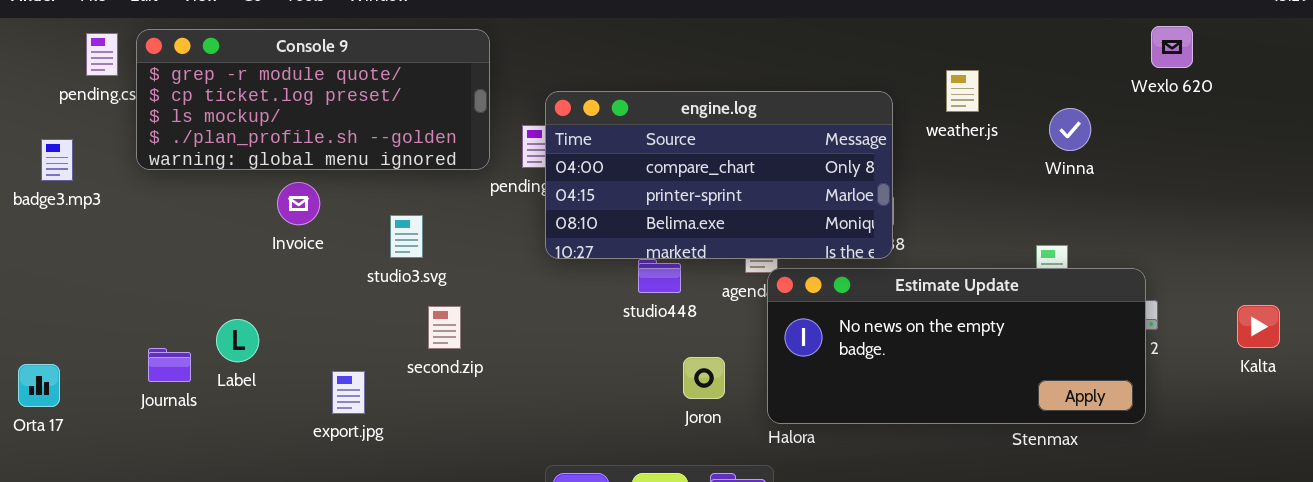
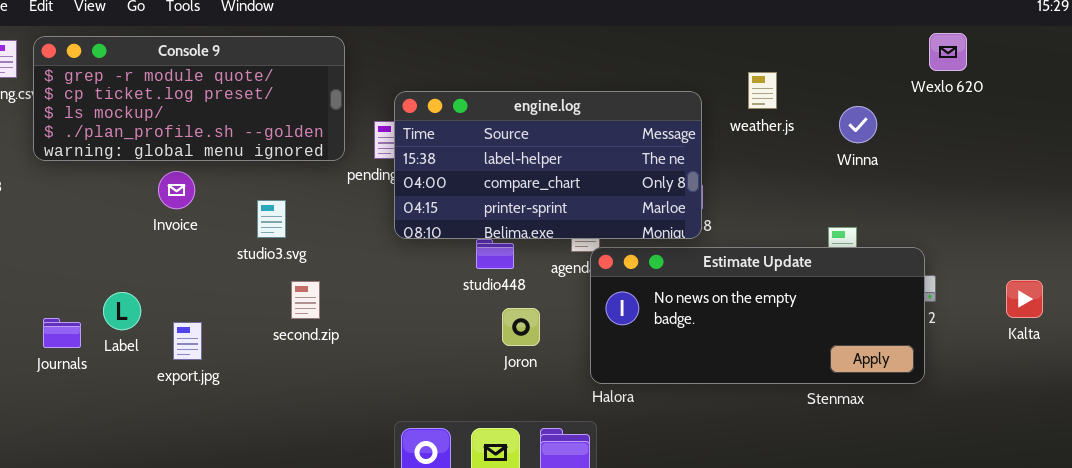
engine.log: [545,91,893,259] -> [394,91,702,239], scrolled up 1 row
Joron: [683,357,725,399] -> [502,308,540,346], moved
export.jpg: [332,371,365,414] -> [173,322,202,360], moved

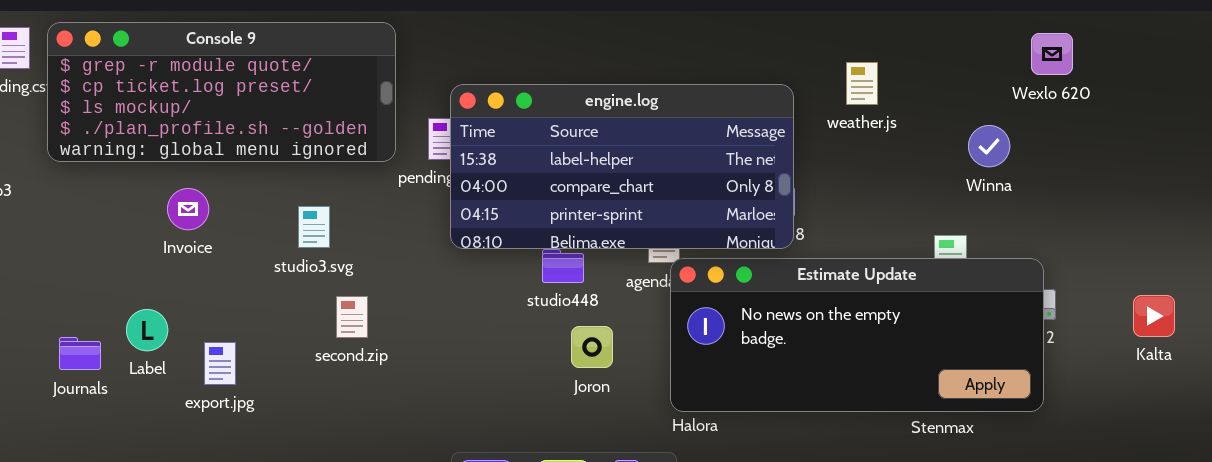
Wexlo 620: [929,33,967,71] -> [1031,33,1073,75], moved
Winna: [839,106,877,143] -> [968,125,1010,167], moved
Invoice: [158,171,195,209] -> [167,188,209,230], moved

